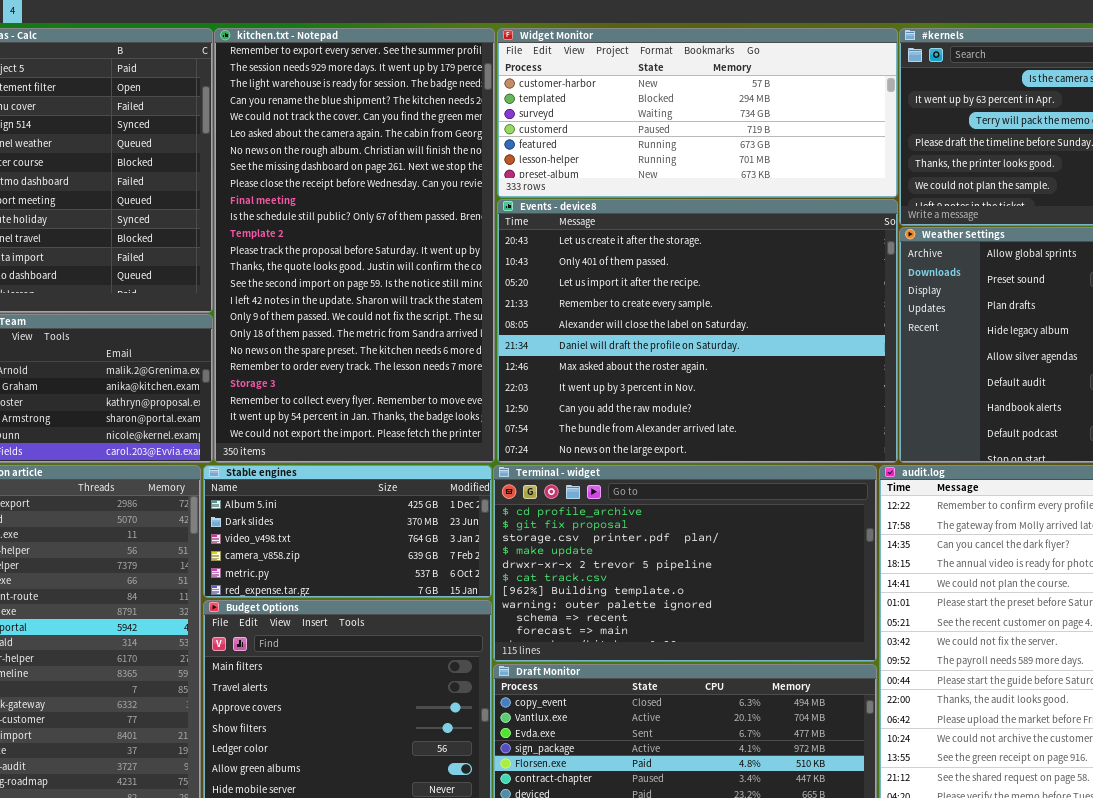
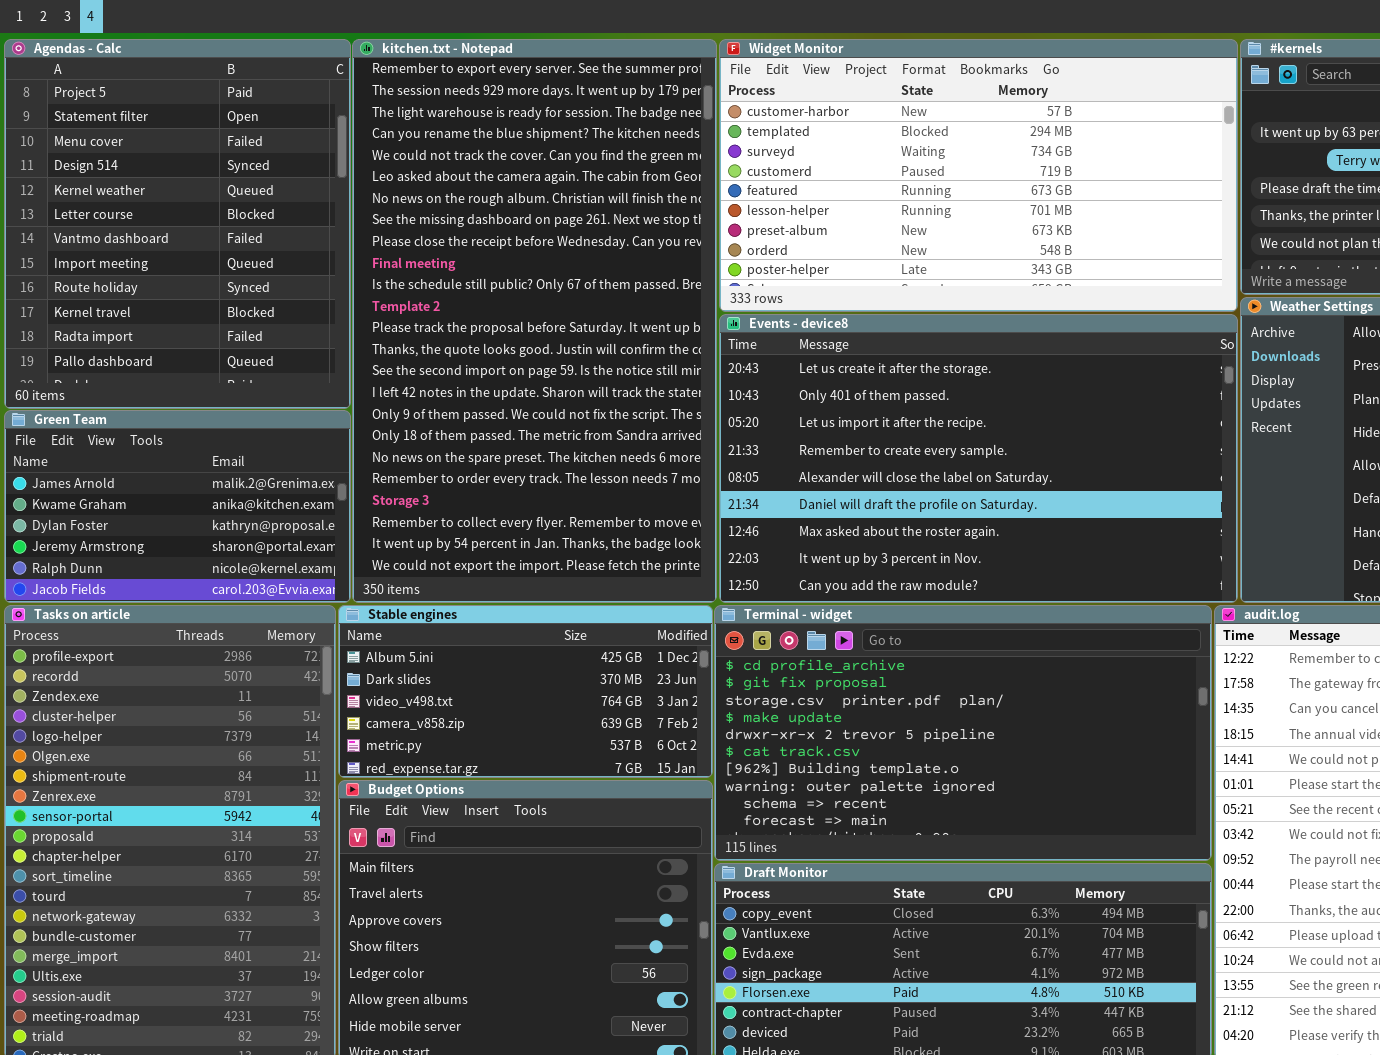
Widget Monitor: [497,28,898,198] -> [719,39,1238,312], resized
Events - device8: [497,199,898,463] -> [719,314,1238,603], resized

